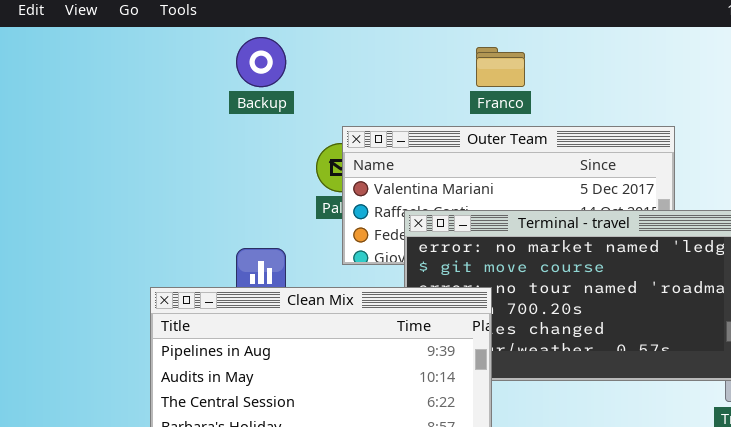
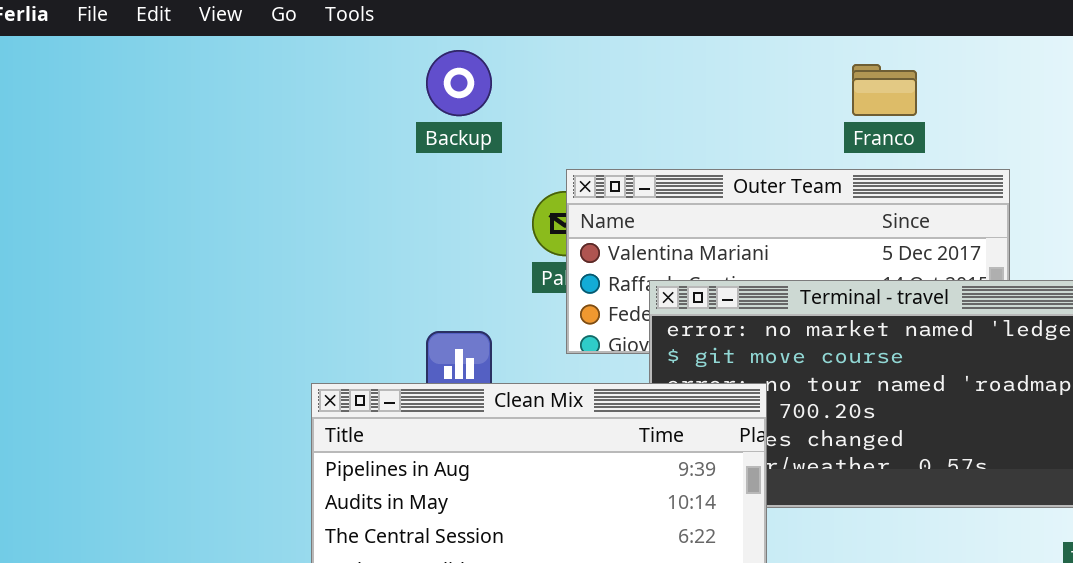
Franco: [476,47,525,87] -> [852,64,917,116], moved

